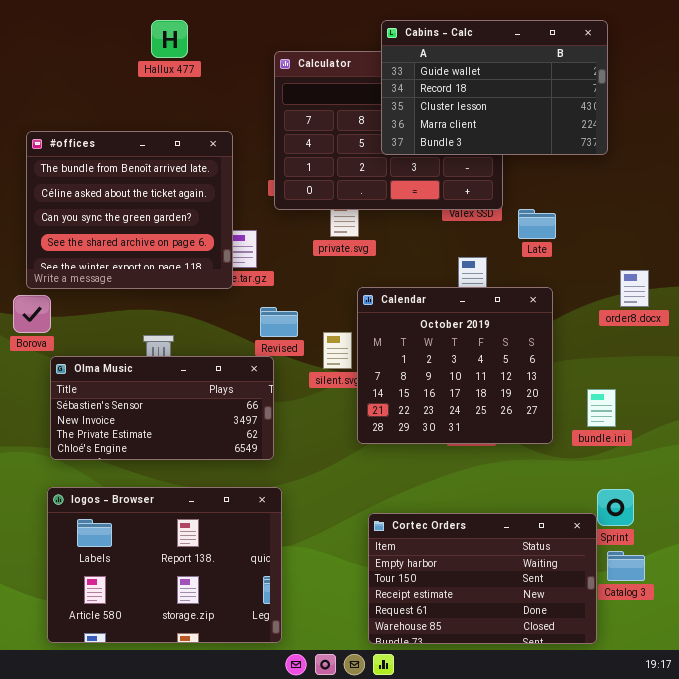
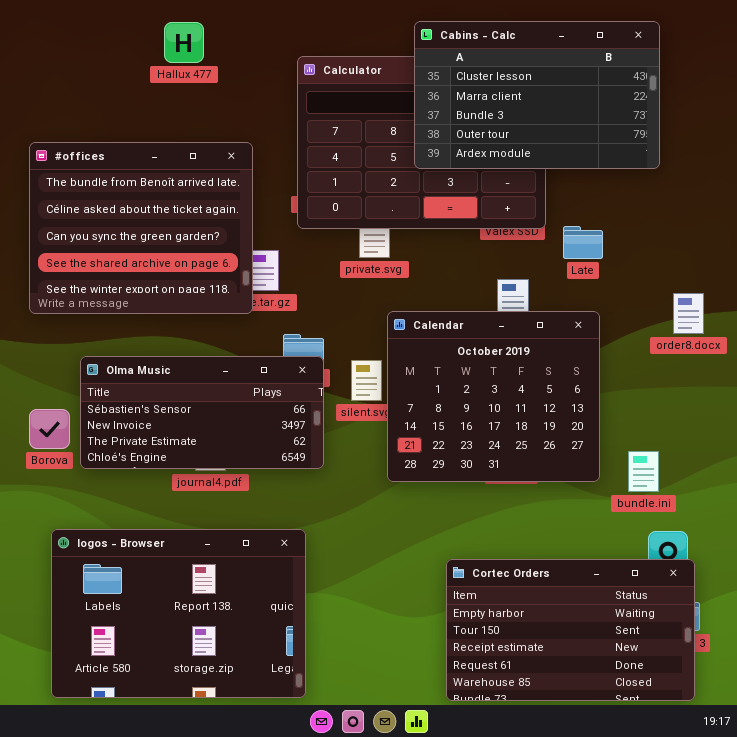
Cabins - Calc: [381,20,608,155] -> [414,21,660,169], scrolled down 2 rows
Borova: [13,295,51,333] -> [29,409,70,449], moved
Olma Music: [50,356,274,460] -> [80,356,324,469], moved
bundle.ini: [587,389,616,427] -> [628,451,659,492], moved
Cortec Orders: [368,513,597,644] -> [446,559,695,701], moved

